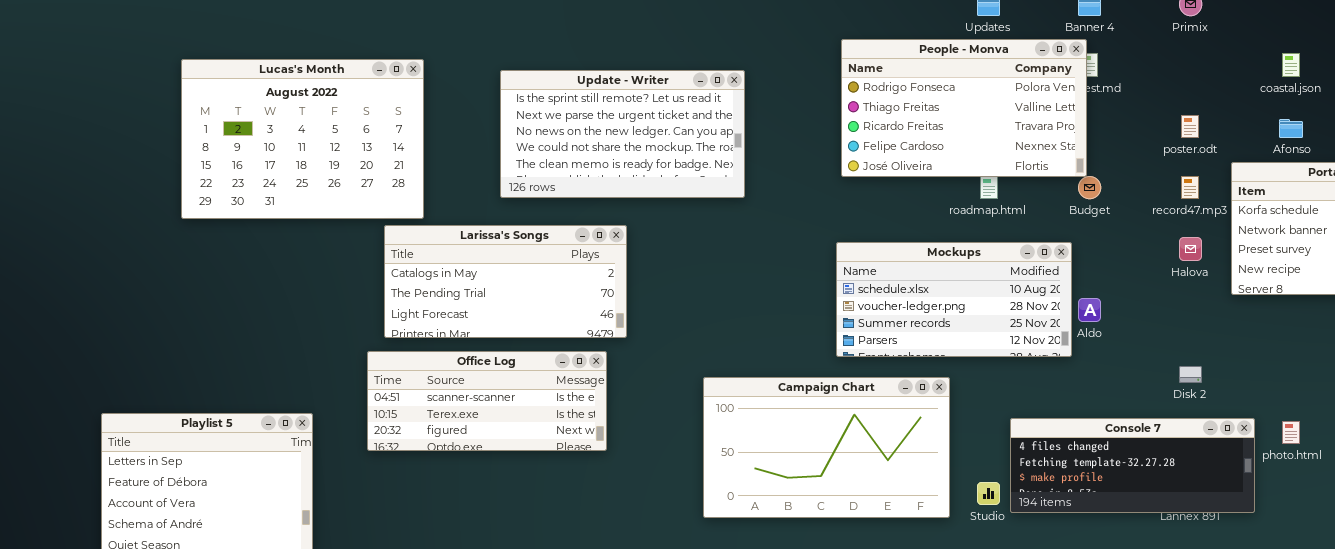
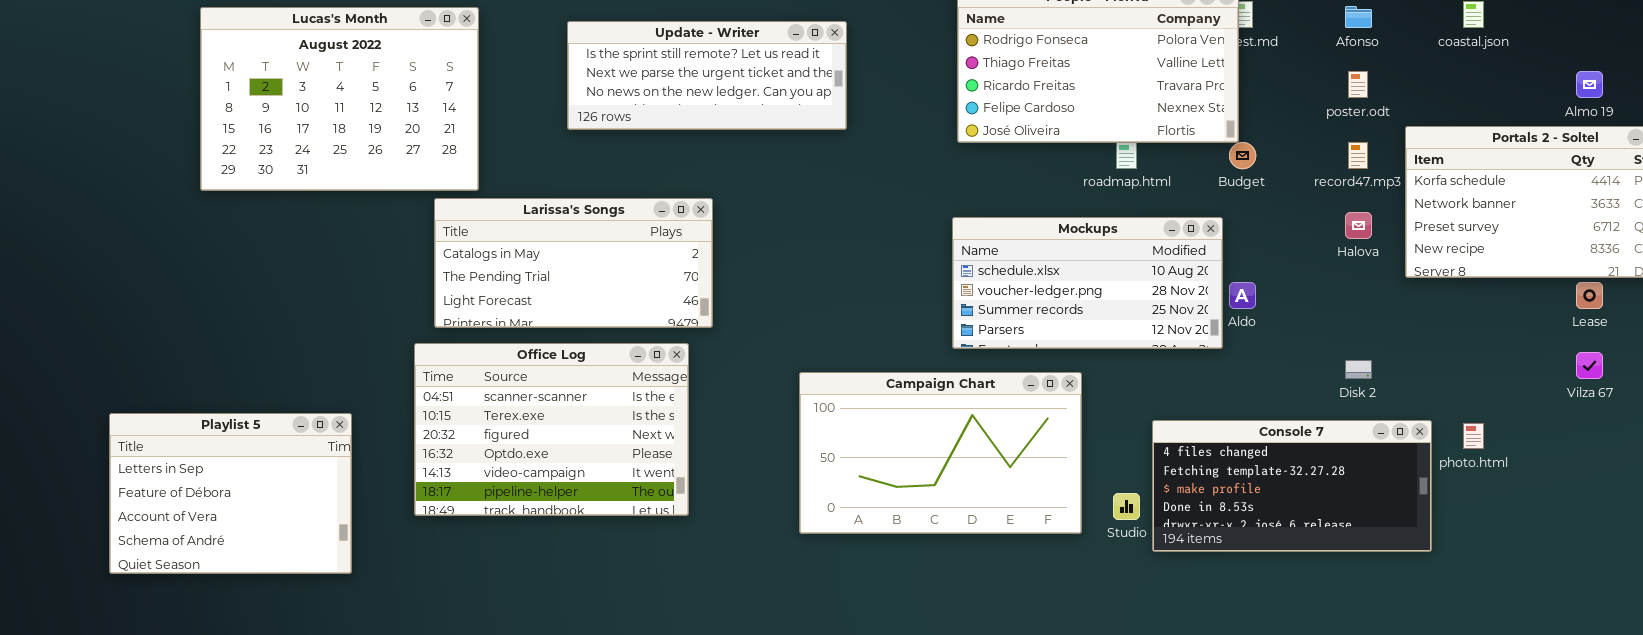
Update - Writer: [500,70,745,198] -> [567,21,847,130], resized
Afonso: [1279,119,1303,138] -> [1345,6,1372,28], moved
Office Log: [367,351,607,451] -> [414,343,689,516], resized
Console 7: [1010,418,1255,513] -> [1152,420,1432,552], resized

